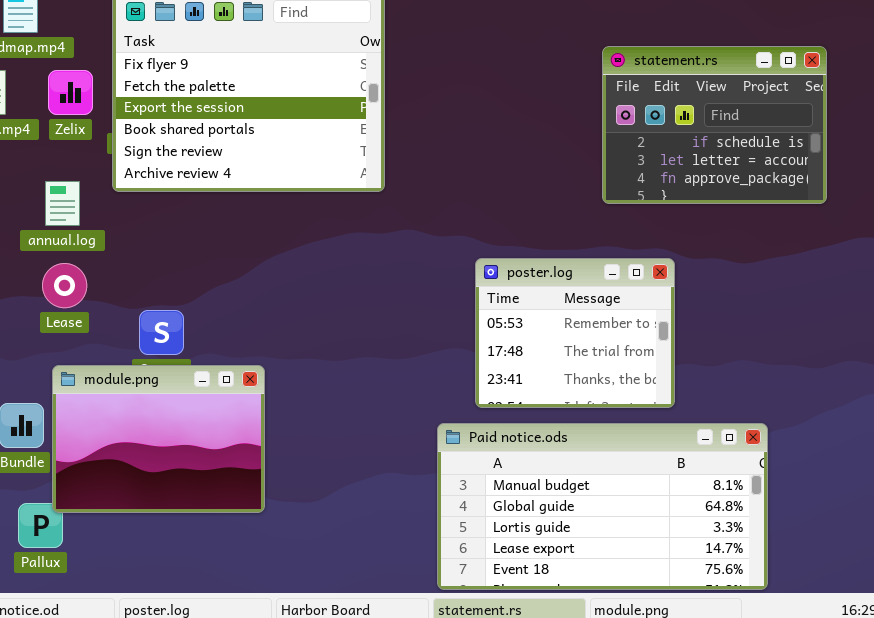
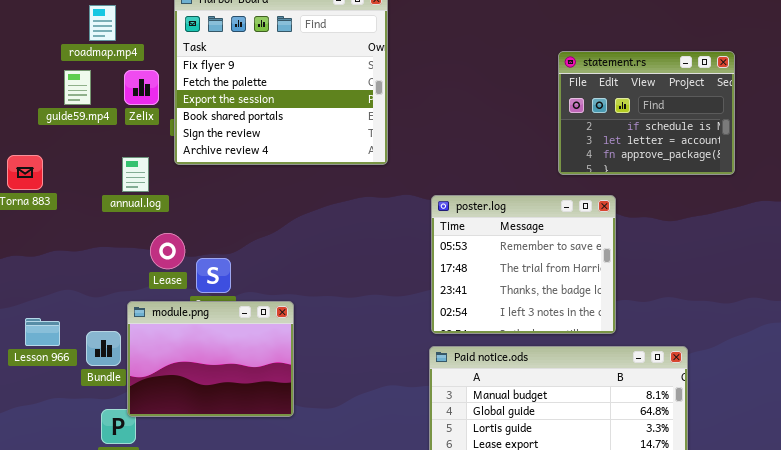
poster.log: [475,258,675,408] -> [431,195,616,334], resized
Lease: [42,263,87,308] -> [150,233,185,269], moved

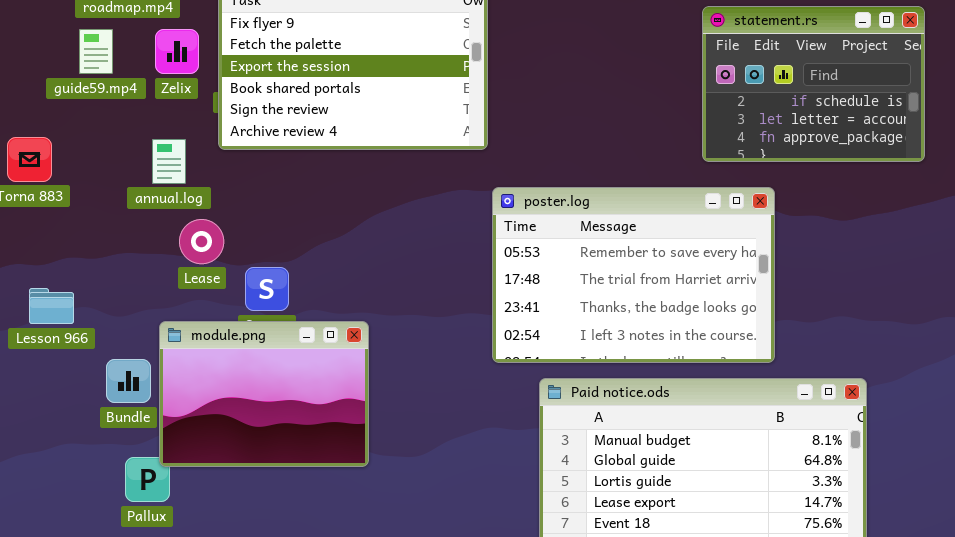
poster.log: [431,195,616,334] -> [492,187,775,363], resized
Lease: [150,233,185,269] -> [179,219,224,264], moved
Lesson 966: [25,318,60,346] -> [29,288,74,324], moved

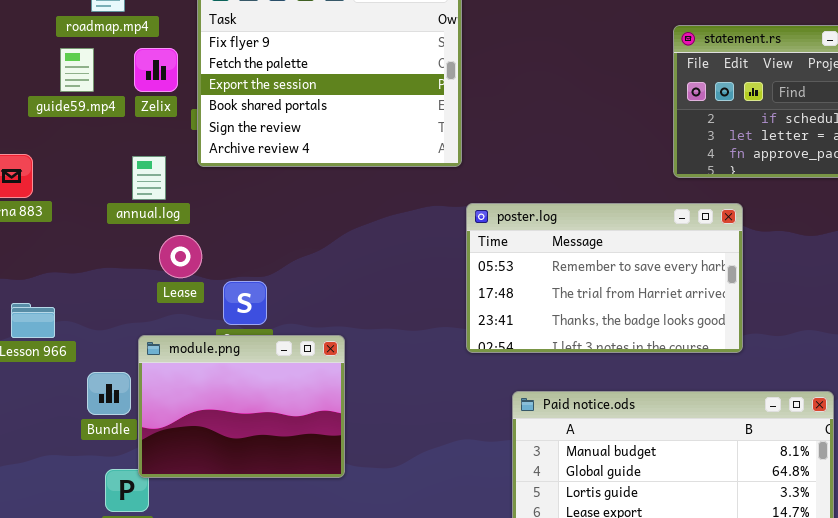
poster.log: [492,187,775,363] -> [466,203,743,353], resized

